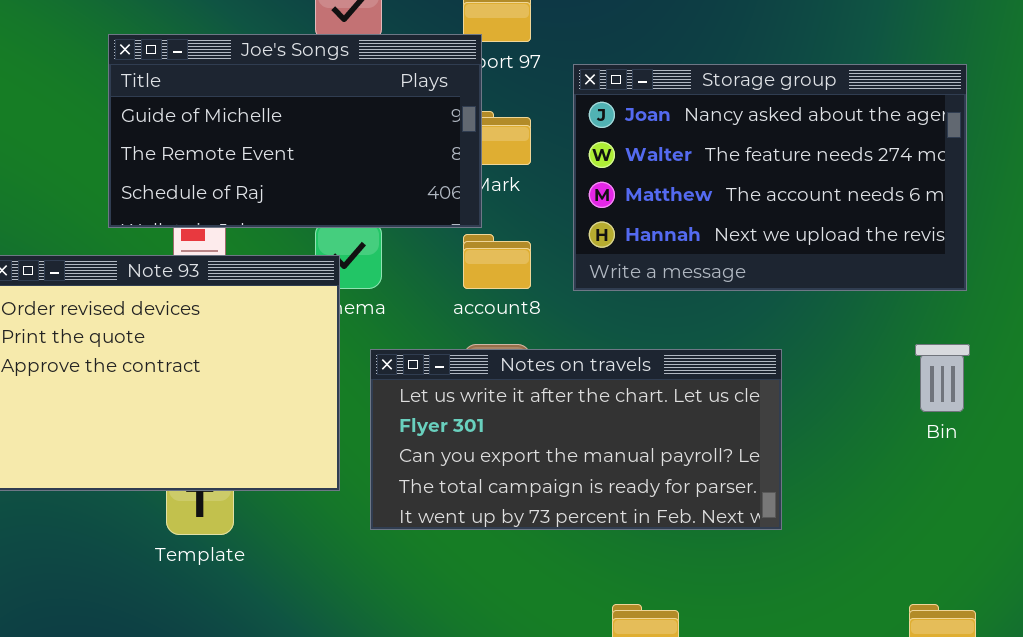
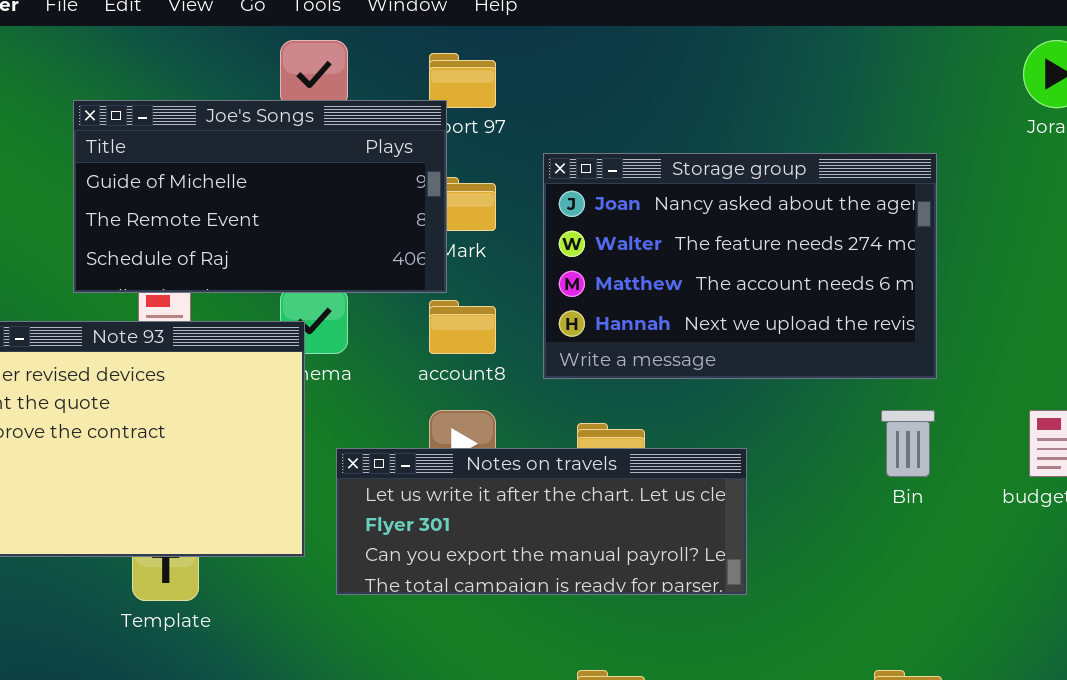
Storage group: [573,64,967,291] -> [543,153,937,379], moved
Notes on travels: [370,349,782,530] -> [336,448,747,595], resized

